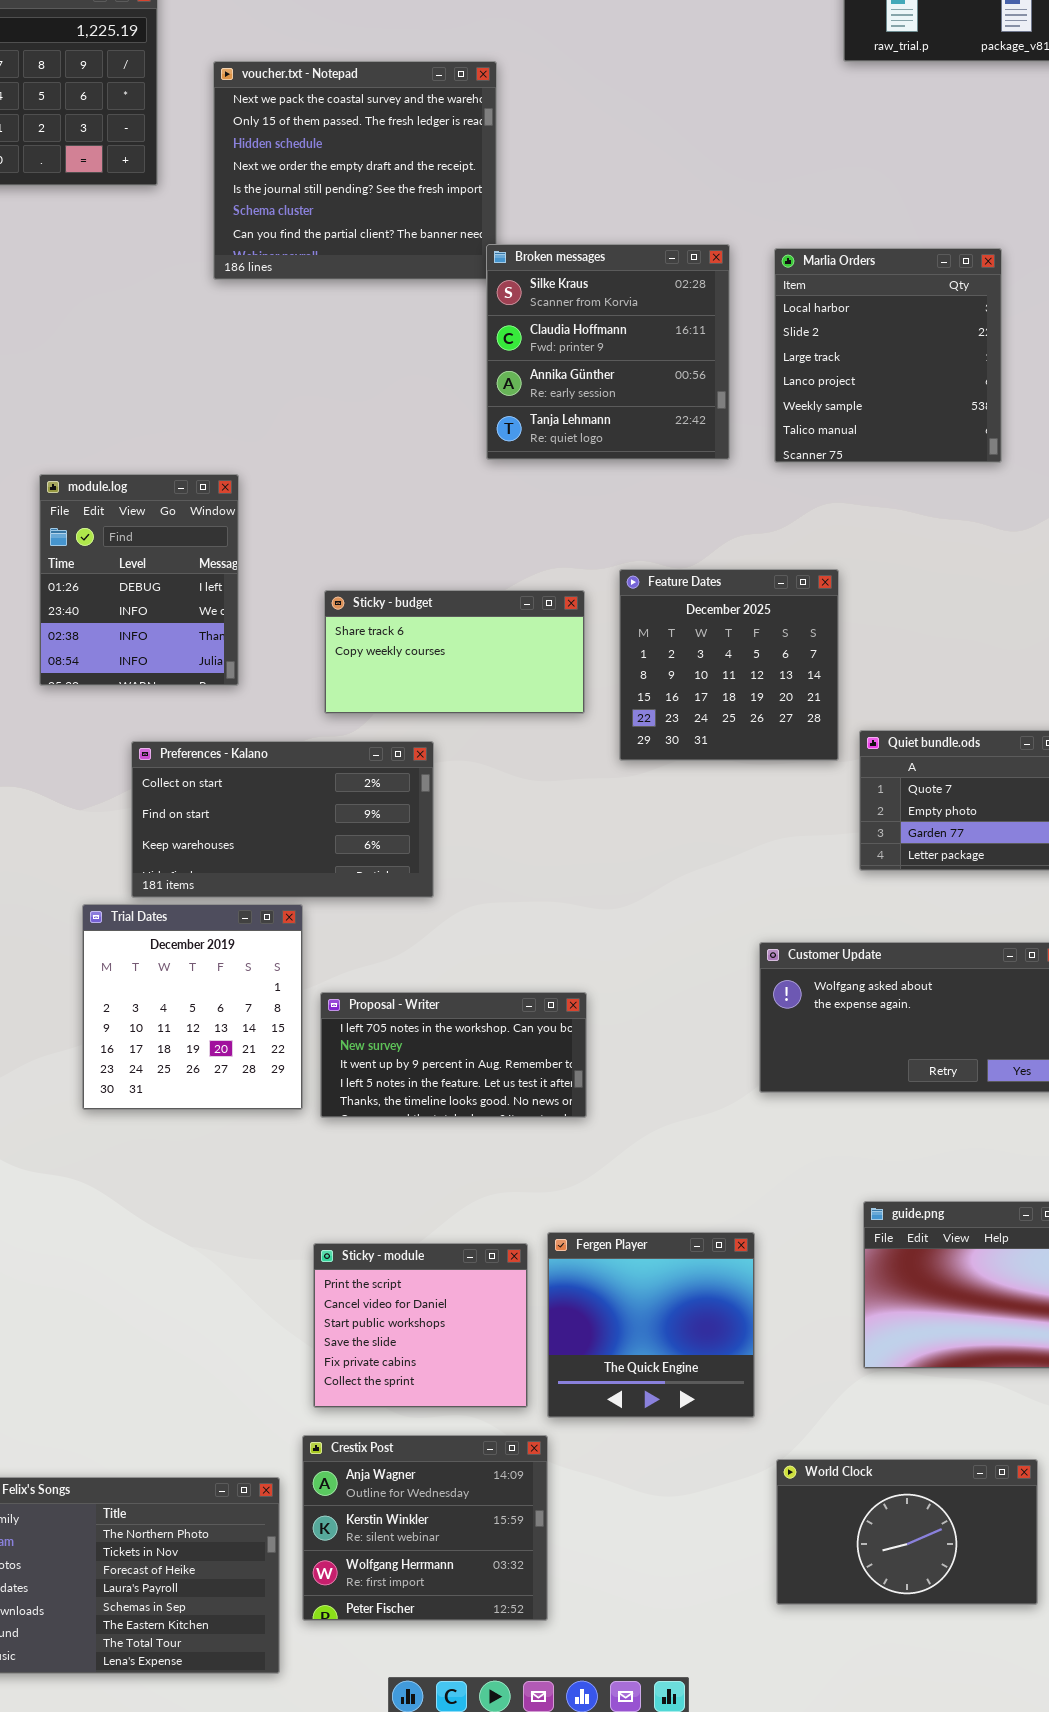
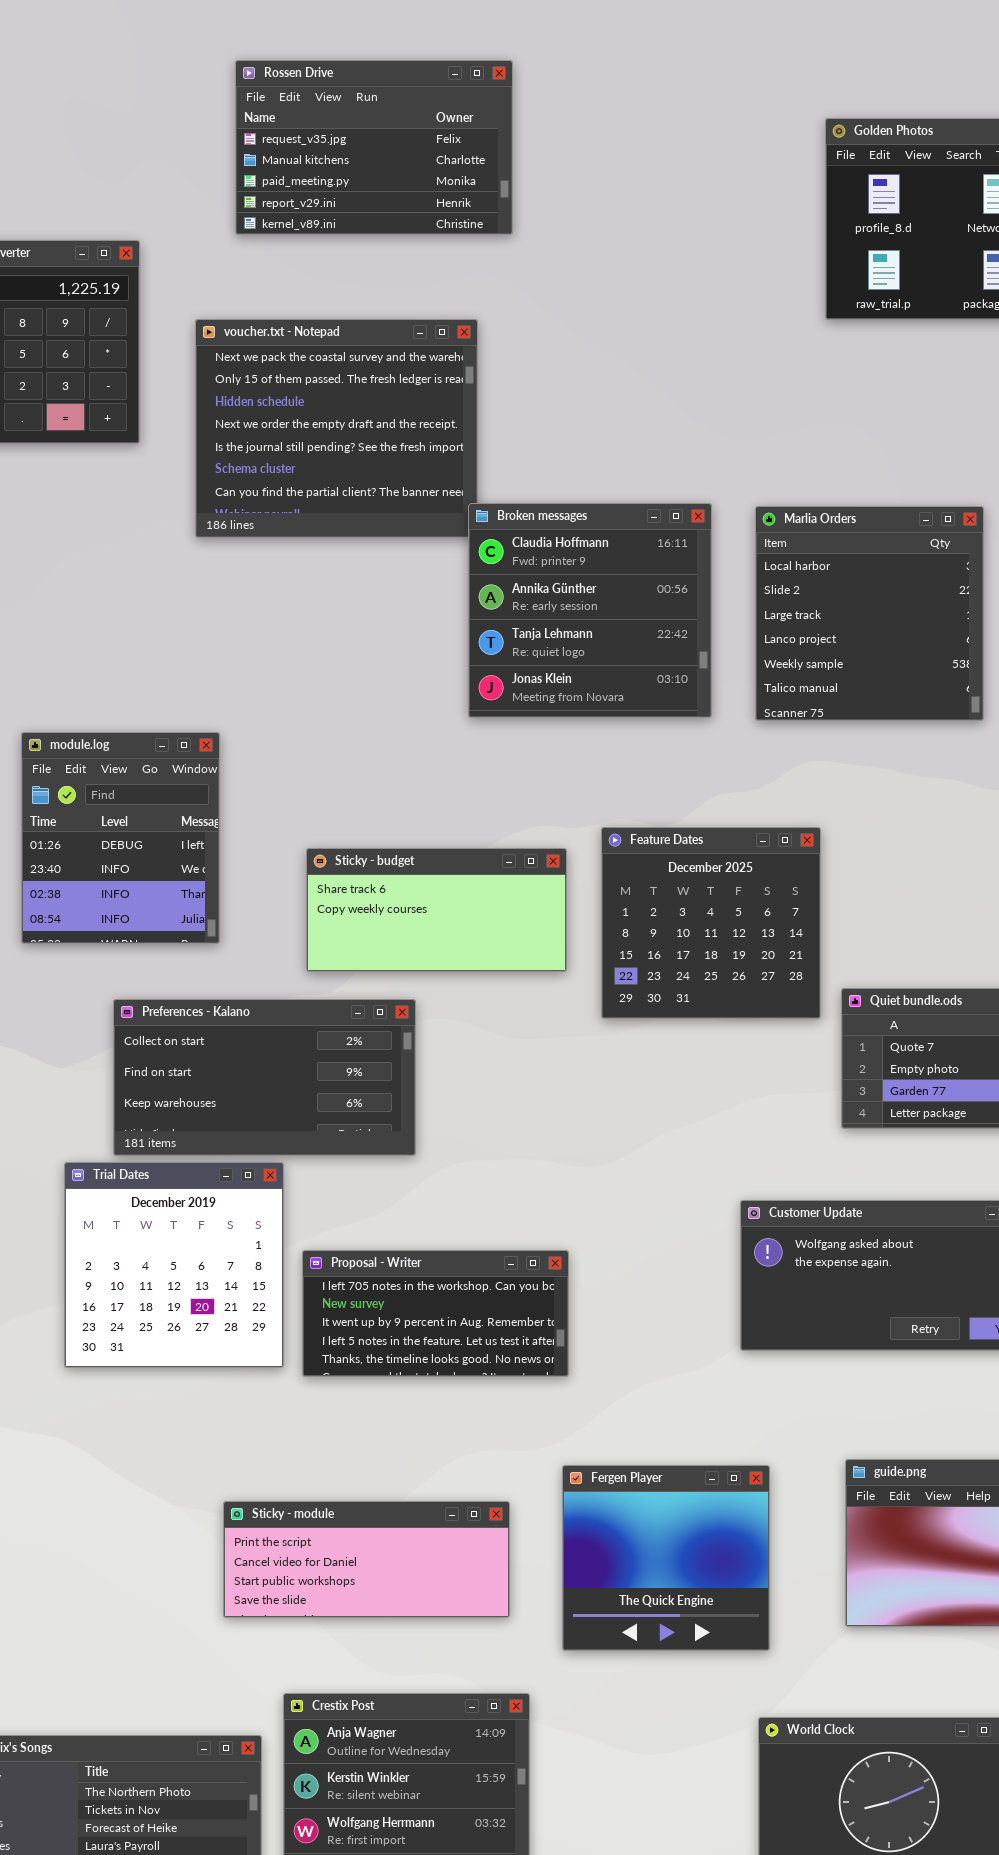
Broken messages: [486,244,730,460] -> [468,503,712,718], scrolled down 1 row
Fergen Player: [547,1232,755,1418] -> [562,1465,770,1651], moved
Sticky - module: [313,1243,528,1408] -> [223,1501,510,1618], resized

